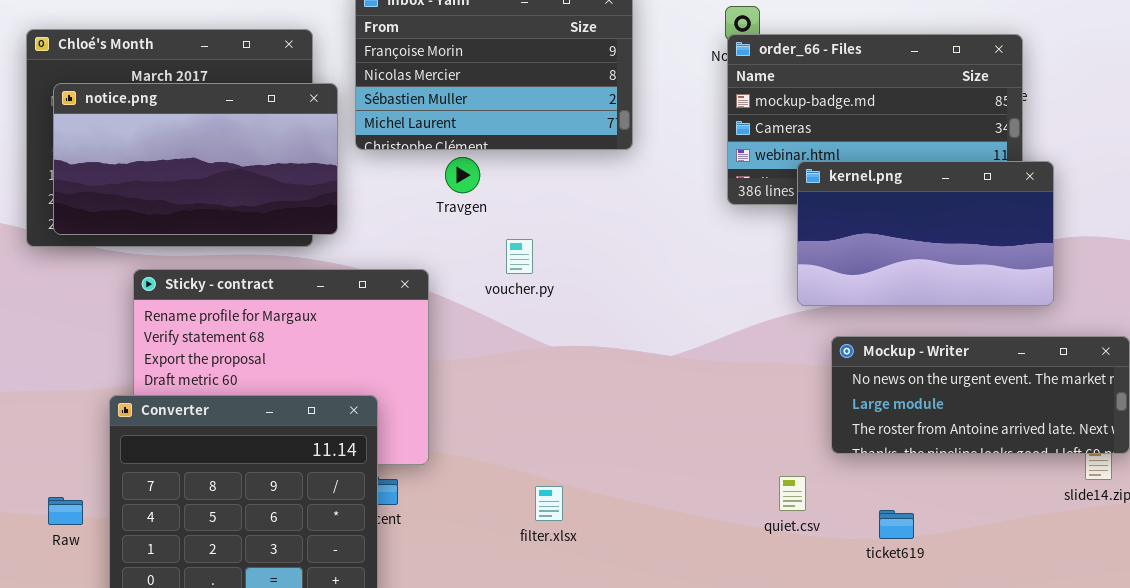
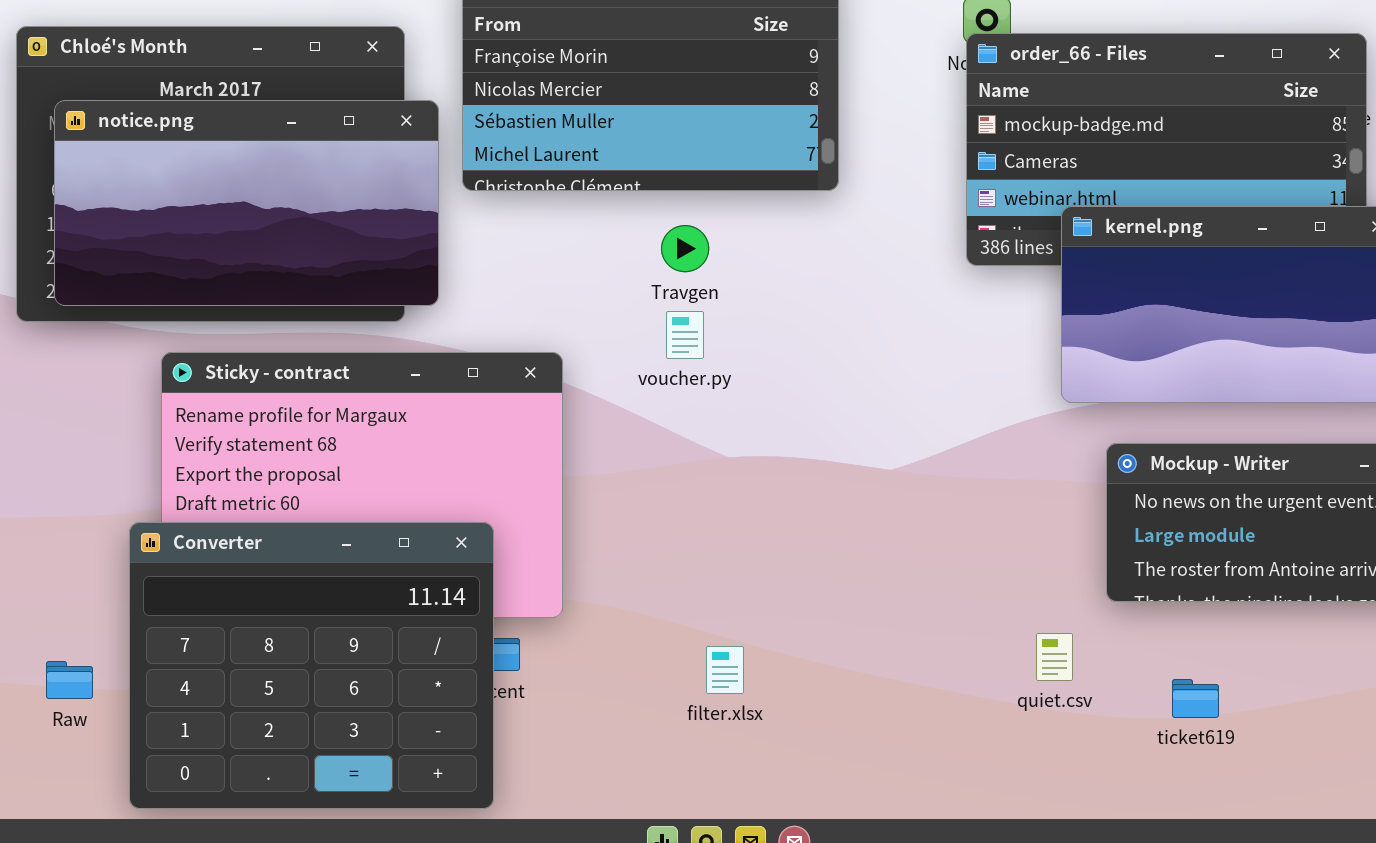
Travgen: [445,157,480,193] -> [661,225,709,272], moved

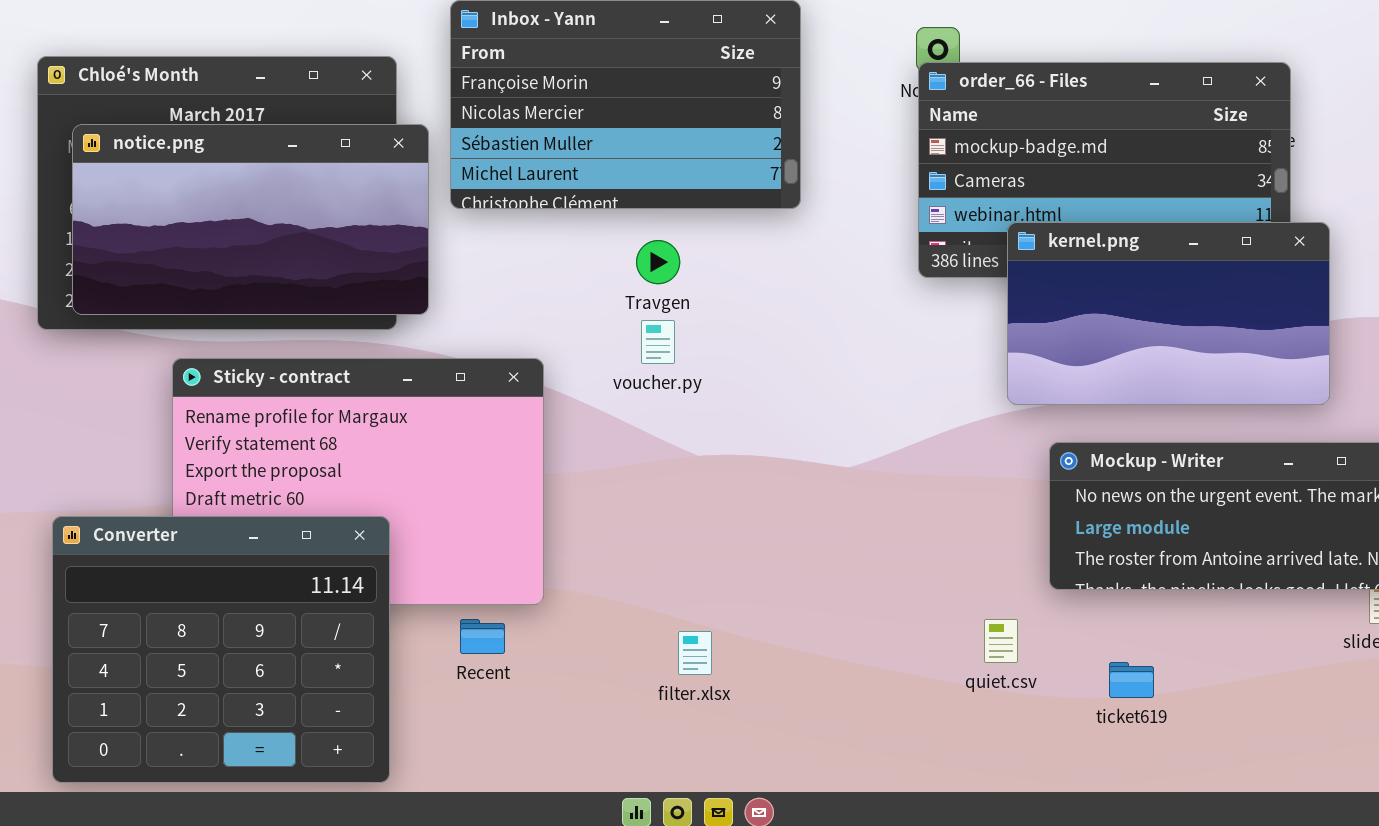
Converter: [129,522,494,809] -> [52,516,390,783], moved

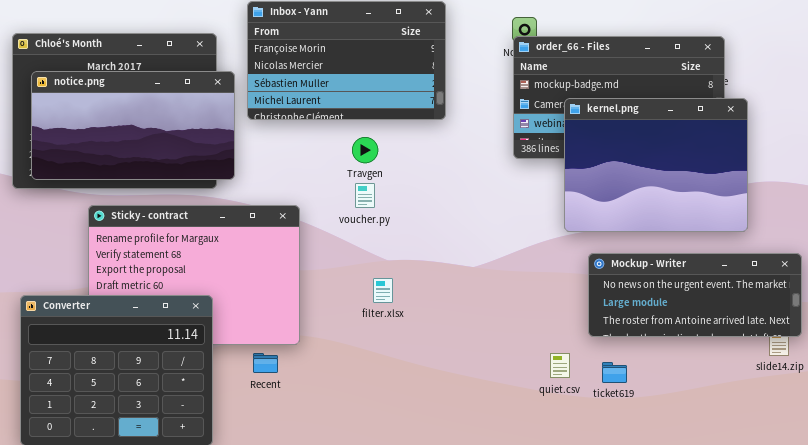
kernel.png: [1007,222,1330,405] -> [564,98,748,232], resized
filter.xlsx: [678,631,712,675] -> [373,278,393,303], moved
ticket619: [1109,662,1154,698] -> [602,362,627,383], moved

